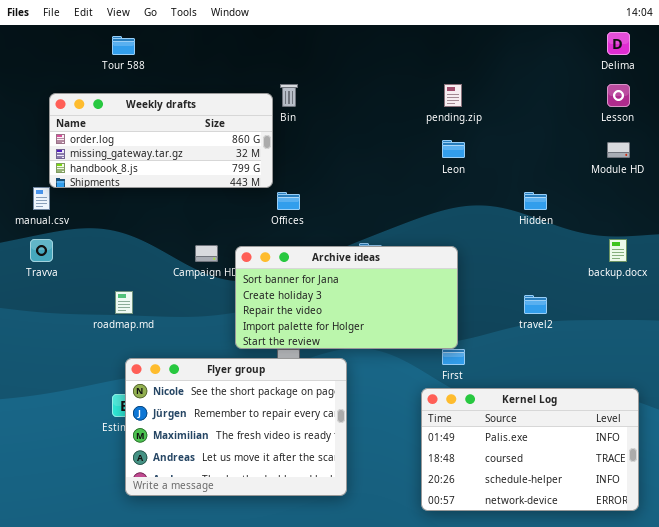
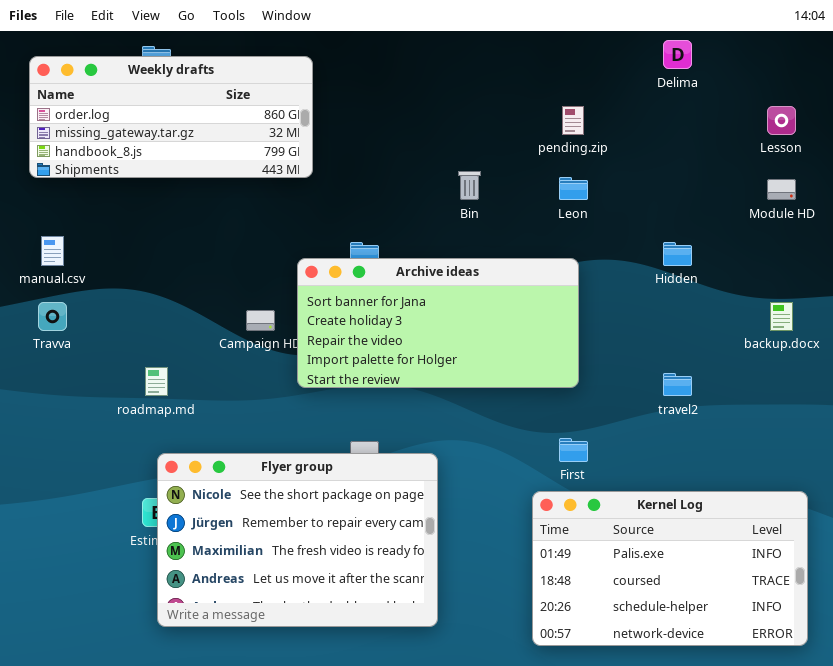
Delima: [607,32,630,55] -> [663,40,692,69], moved
Bin: [280,84,298,107] -> [458,171,481,200], moved
Weekly drafts: [49,93,273,188] -> [29,56,313,178], moved
Archive ideas: [235,246,458,349] -> [297,258,579,388], moved

